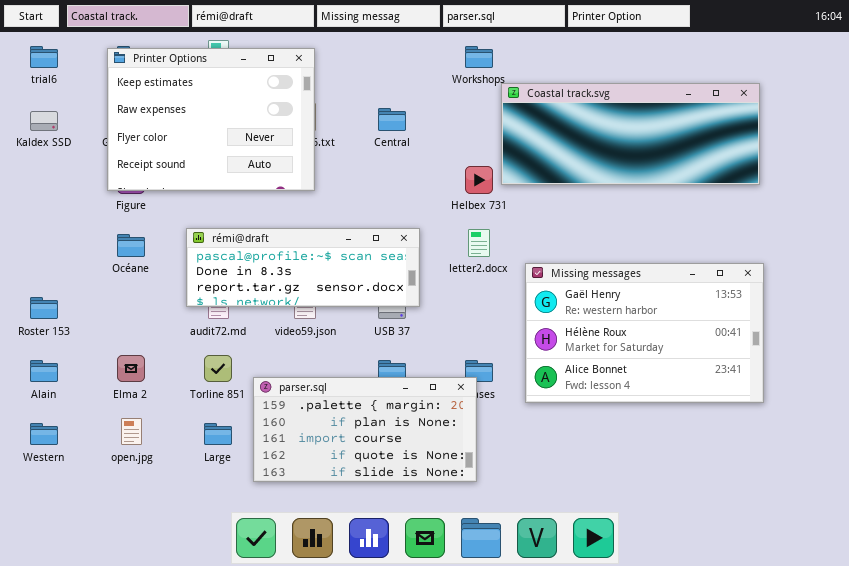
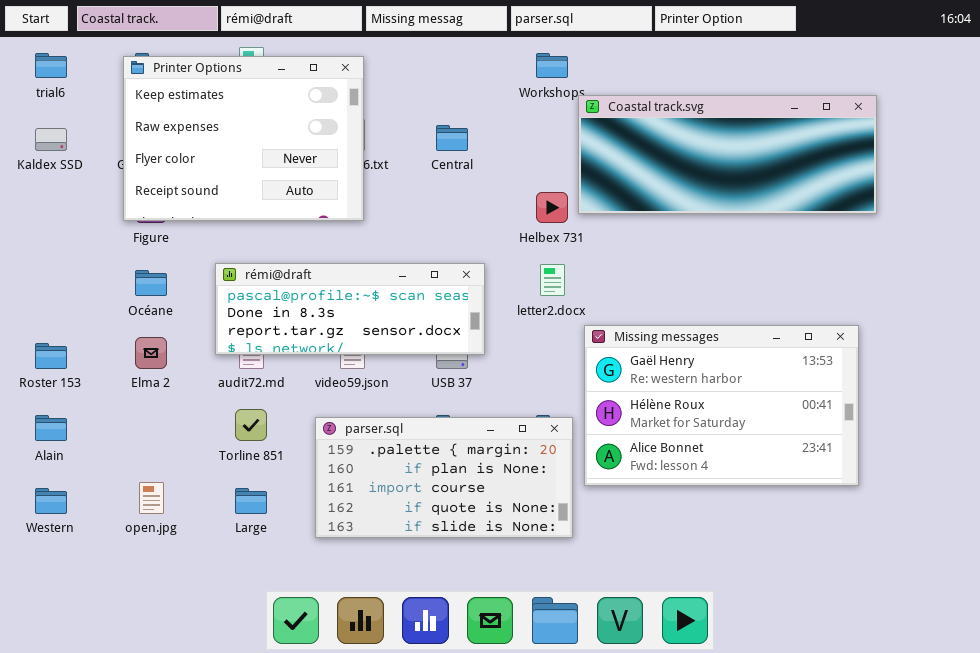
Missing messages: [525,263,764,403] -> [584,325,859,486], moved
Elma 2: [117,355,145,382] -> [135,337,167,369], moved
parser.sql: [253,377,477,482] -> [315,417,573,538], moved

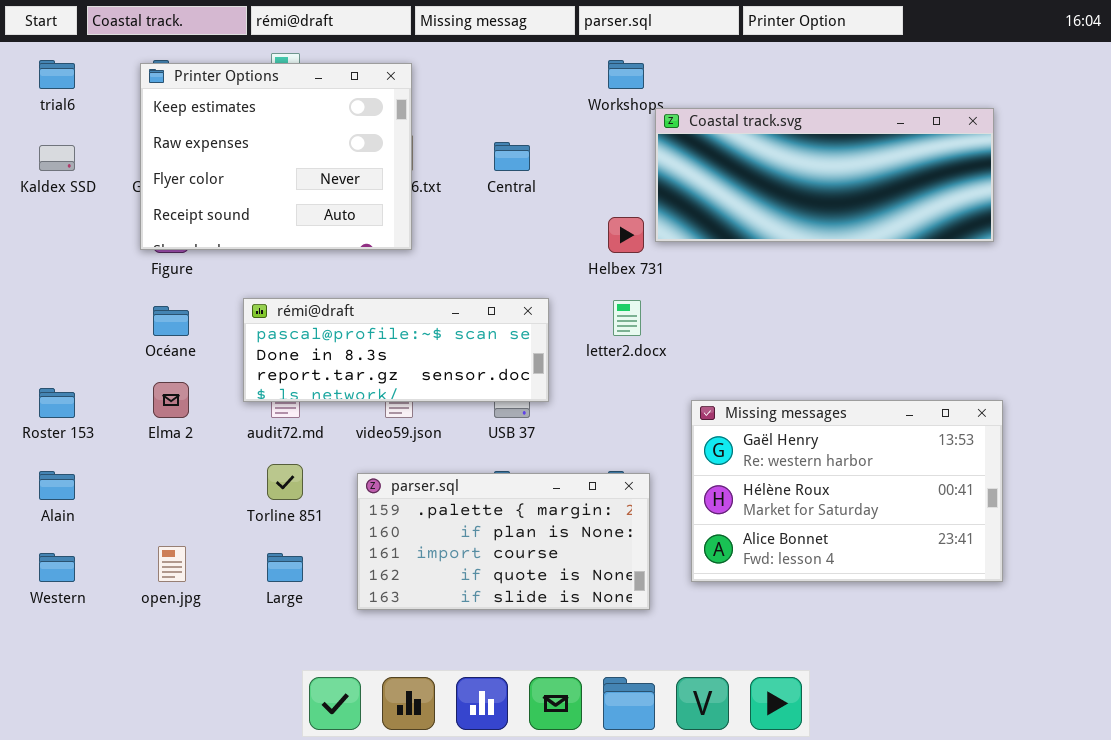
Missing messages: [584,325,859,486] -> [691,400,1003,582], moved

